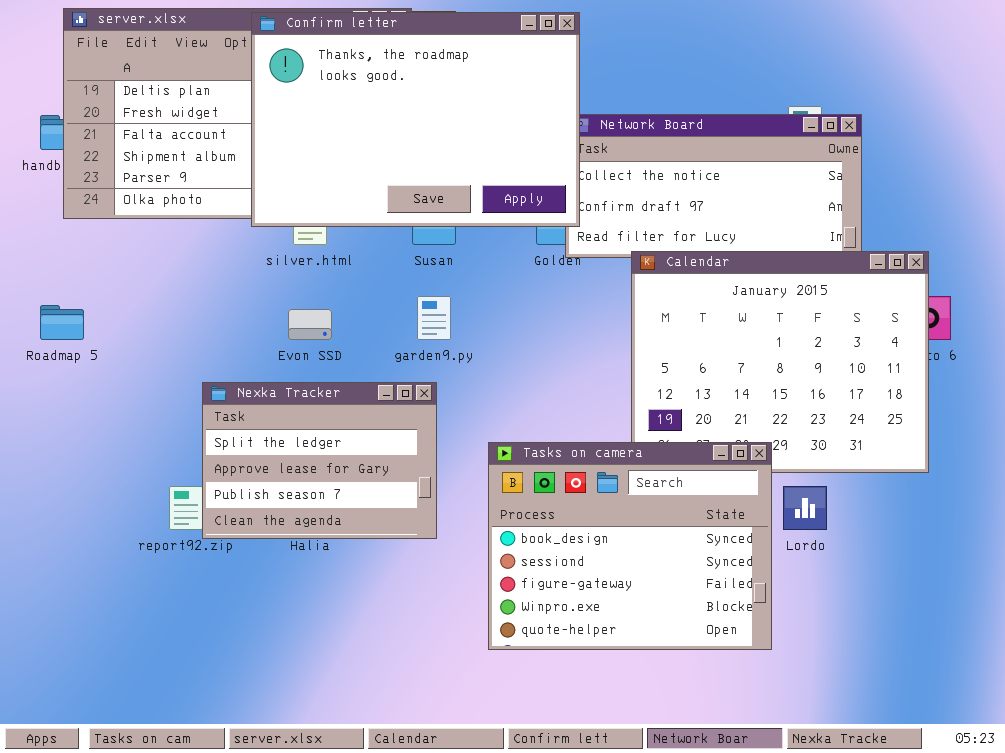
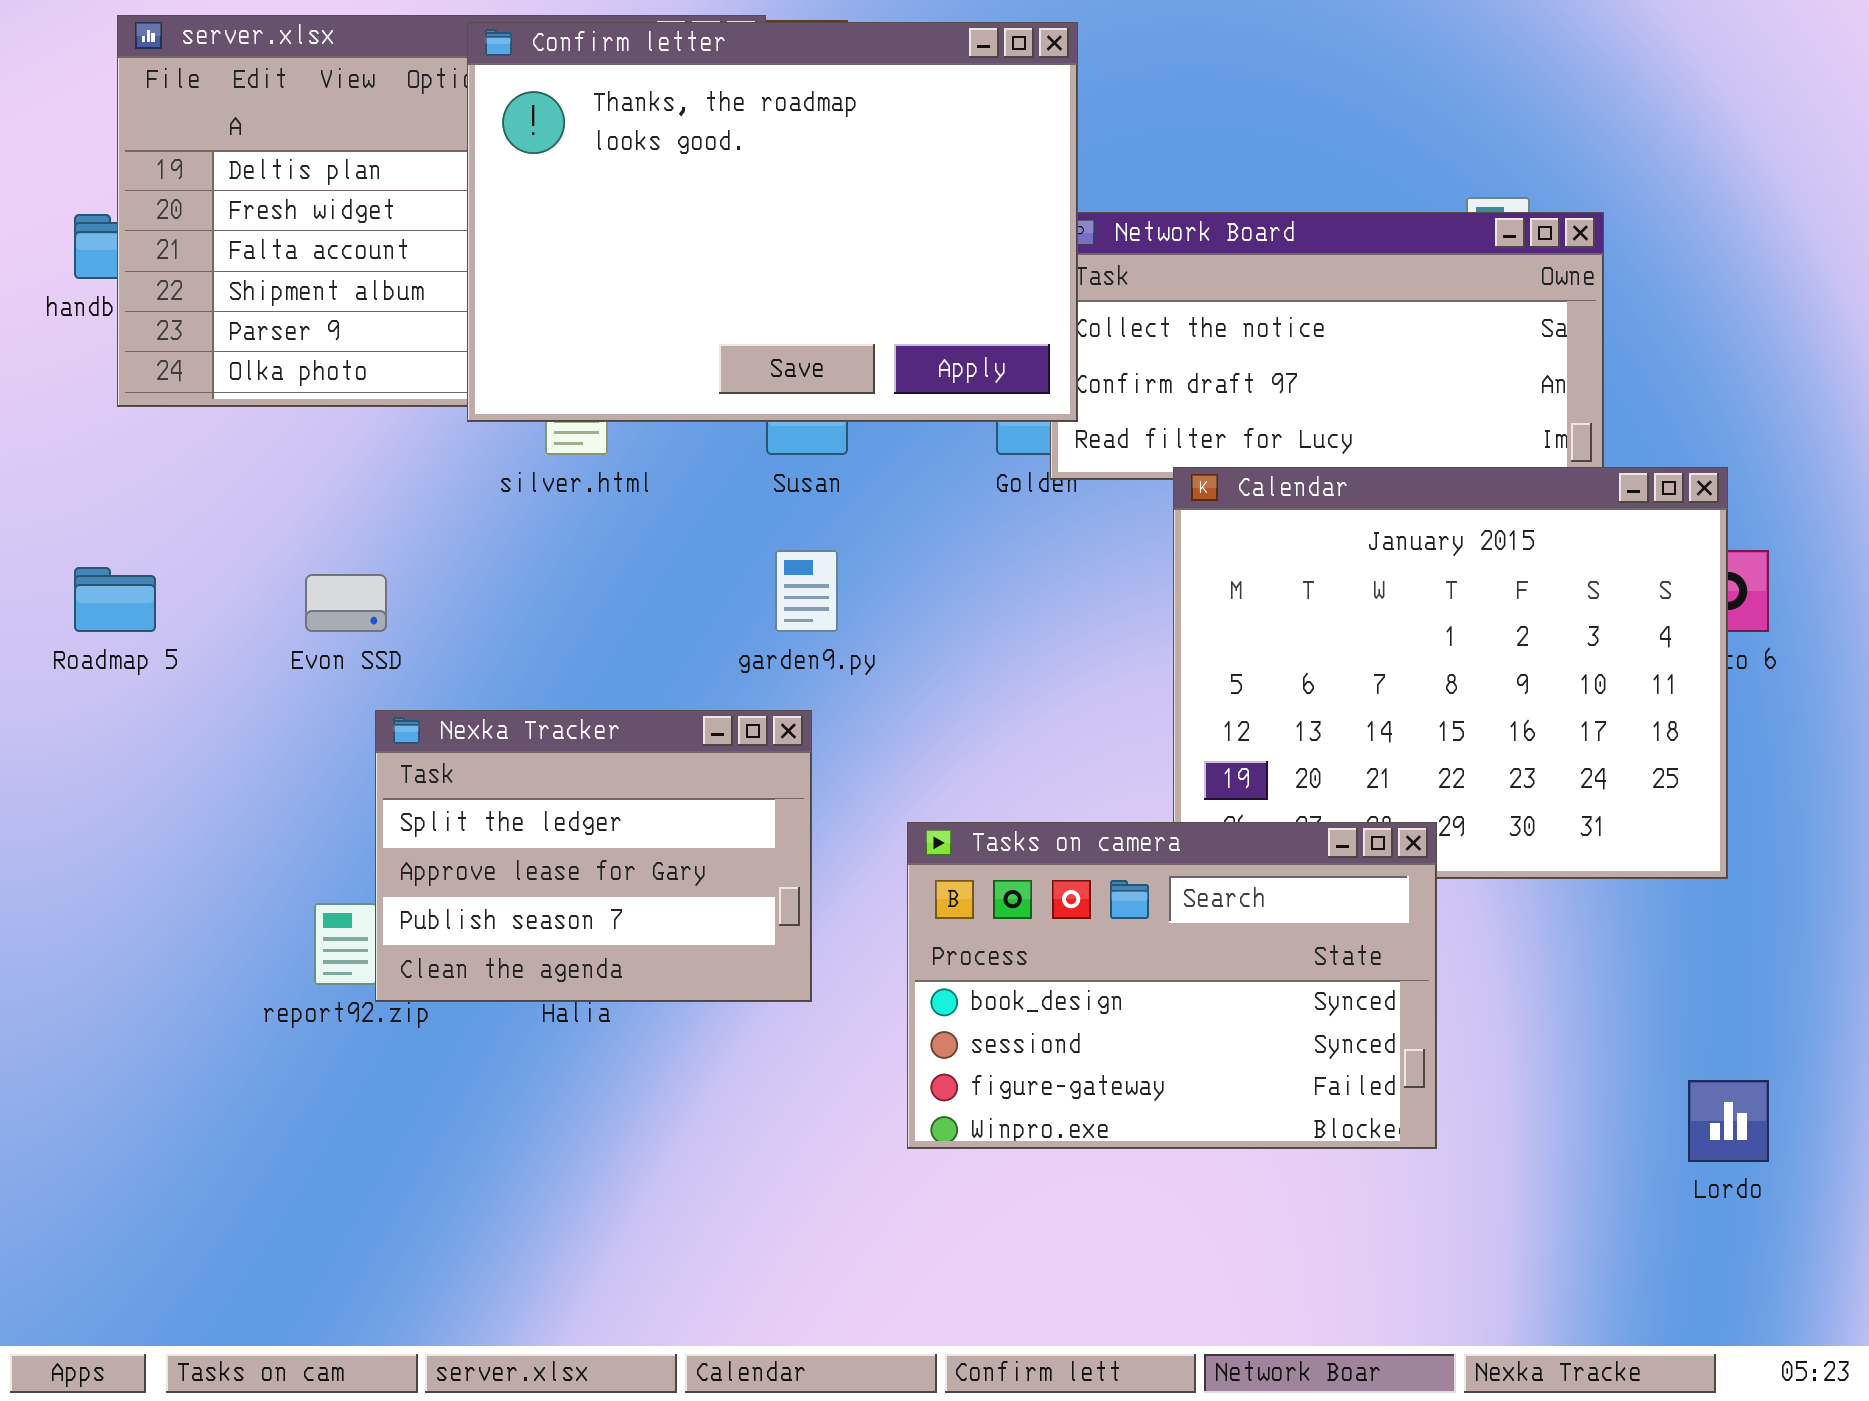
Evon SSD: [288,309,332,340] -> [305,574,387,632], moved
Tasks on camera: [488,442,772,650] -> [907,822,1437,1149], resized
Lordo: [783,486,827,530] -> [1688,1080,1769,1162], moved

